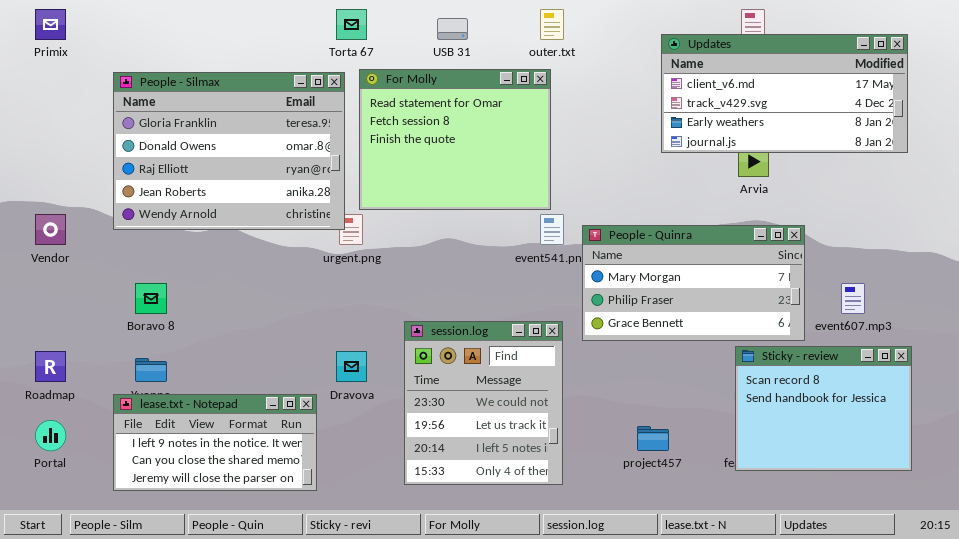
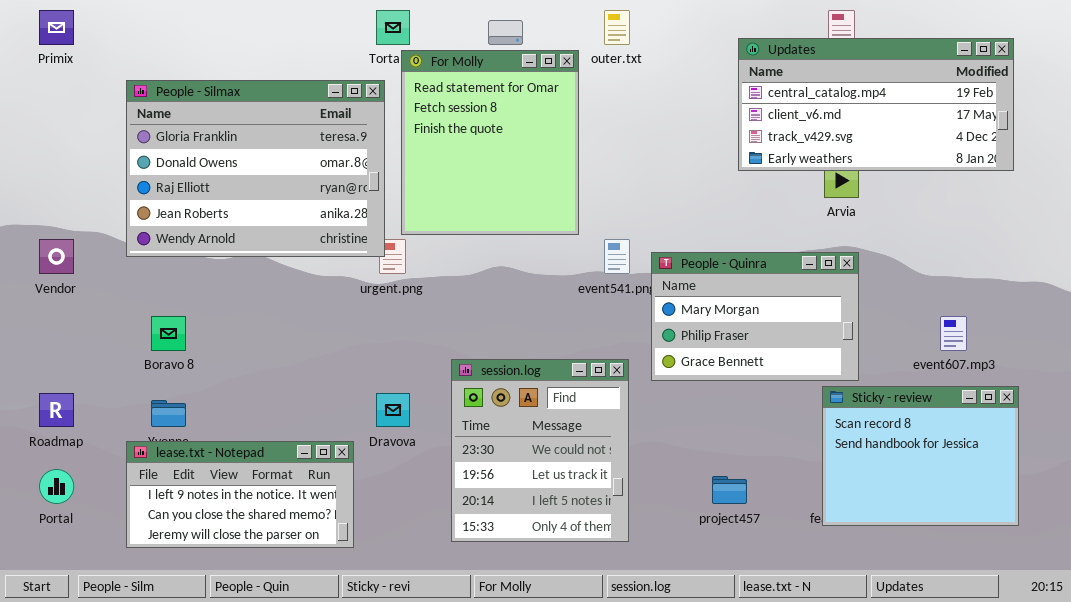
Updates: [661,34,908,153] -> [738,38,1014,171], scrolled up 1 row
For Molly: [359,69,551,210] -> [401,50,579,235], resized
People - Quinra: [582,225,805,341] -> [651,252,859,381], resized

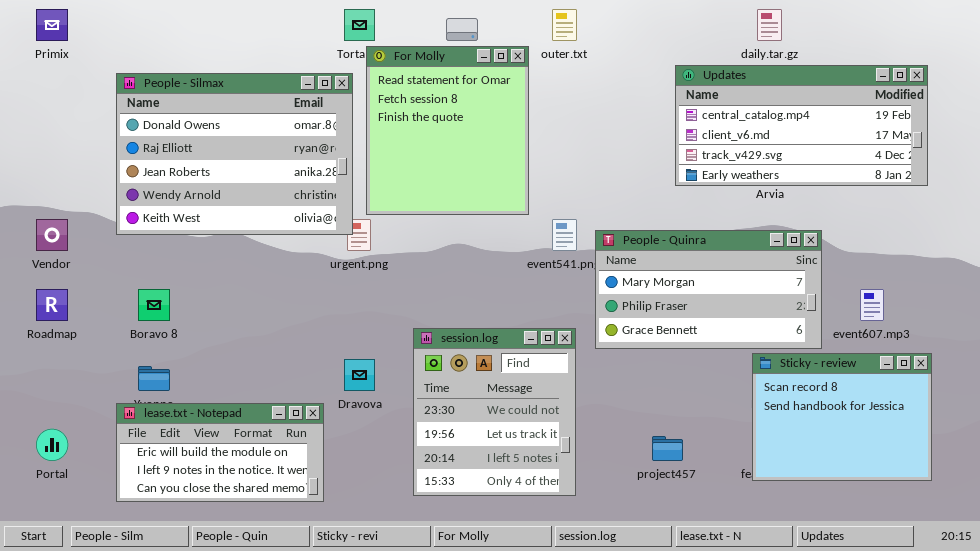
Updates: [738,38,1014,171] -> [675,65,928,186], moved
People - Silmax: [126,80,385,257] -> [116,73,353,235], scrolled down 1 row
People - Quinra: [651,252,859,381] -> [595,230,822,349], resized
Roadmap: [39,393,74,427] -> [36,289,68,321], moved
lease.txt - Notepad: [126,441,354,548] -> [116,403,324,502], scrolled up 1 row

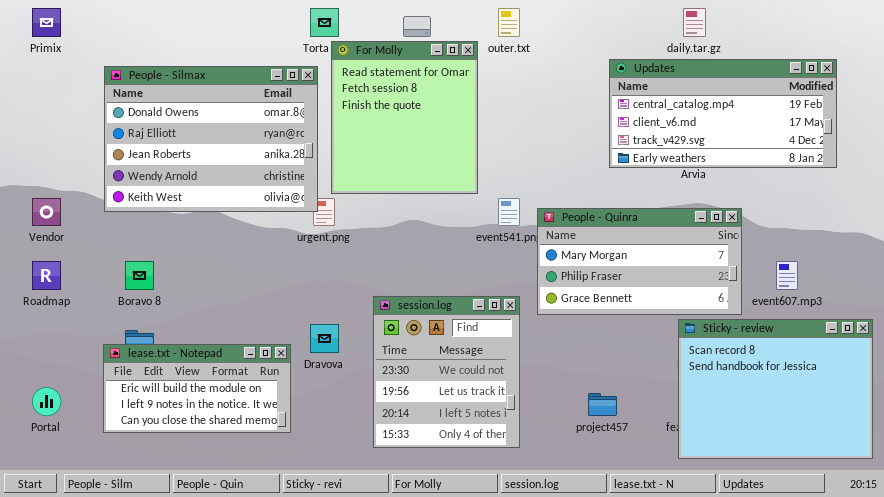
Sticky - review: [752,353,932,481] -> [678,319,873,459], resized
lease.txt - Notepad: [116,403,324,502] -> [103,344,291,433], moved

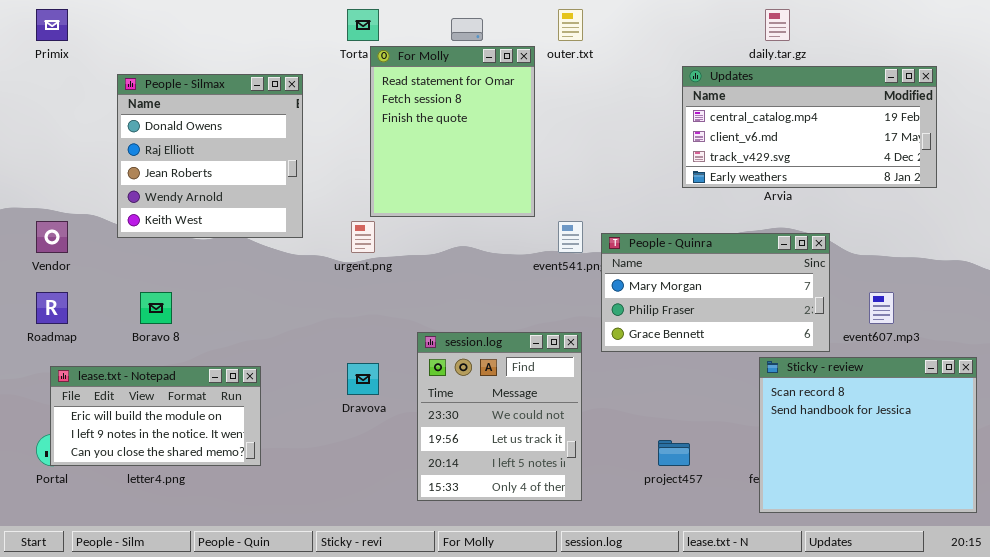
People - Silmax: [104,66,318,212] -> [117,74,303,238], resized
lease.txt - Notepad: [103,344,291,433] -> [50,366,261,466], moved

